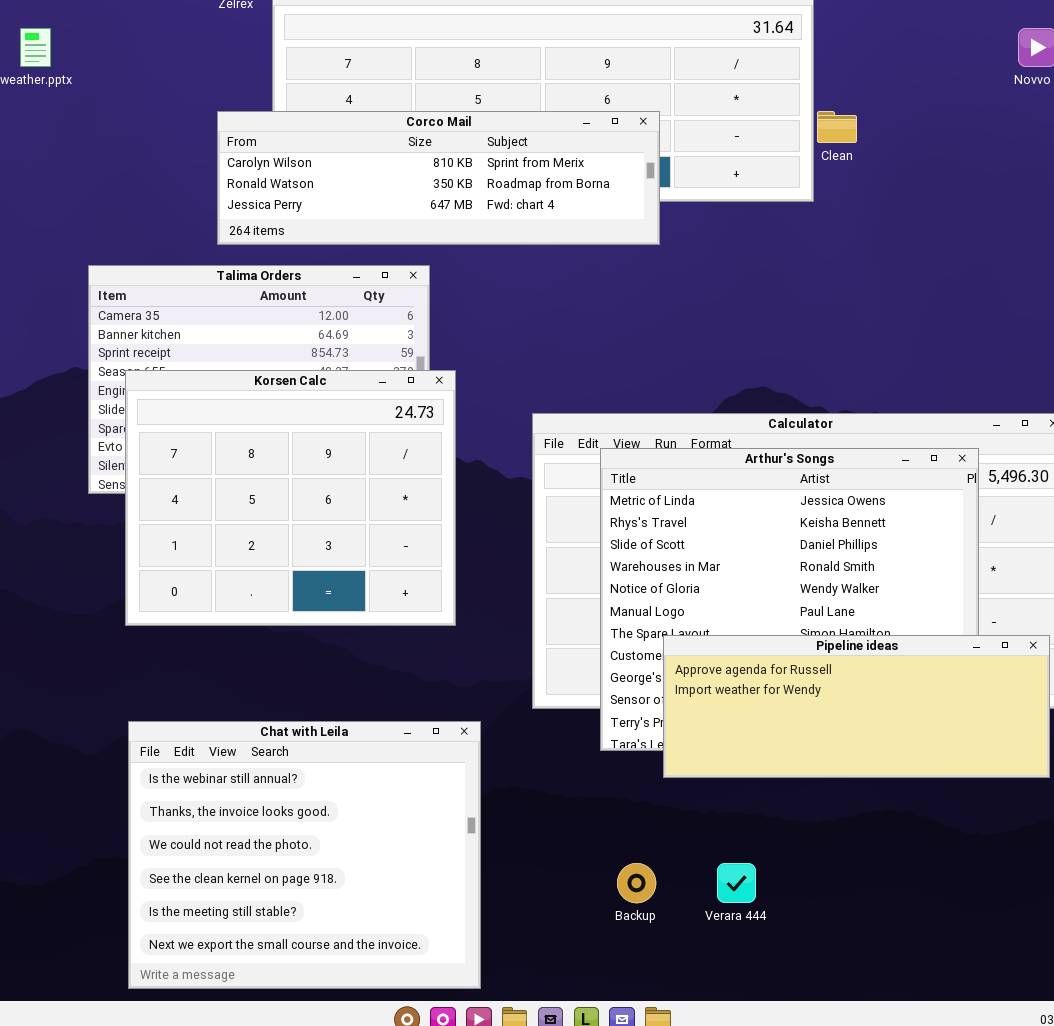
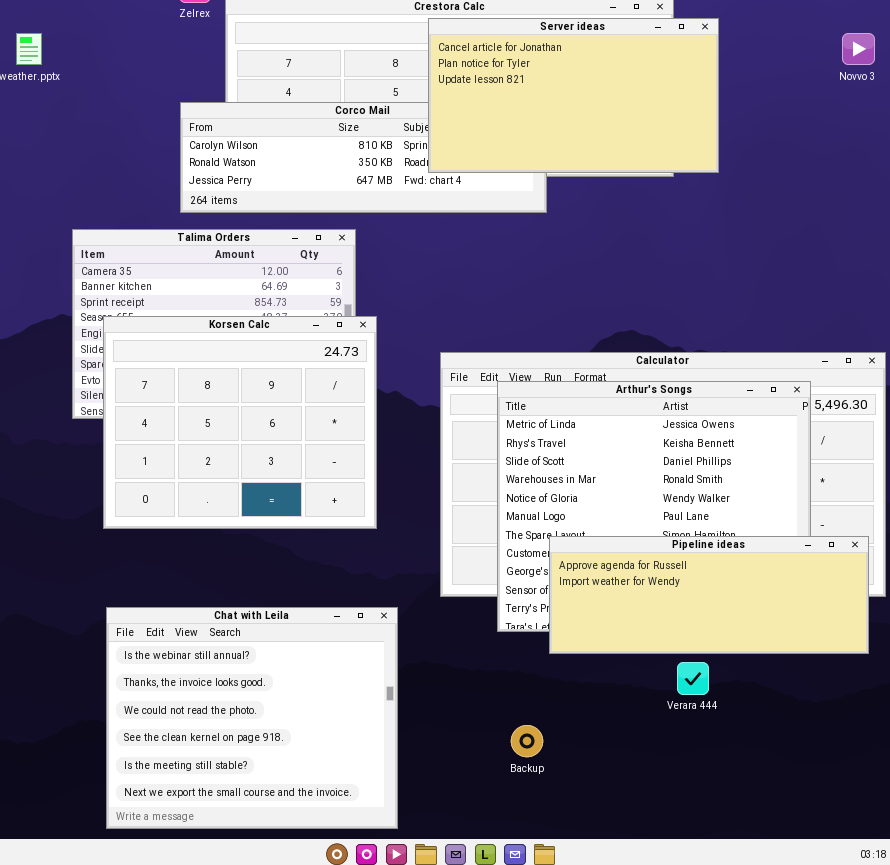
Server ideas: none -> [428,18,719,173], opened
Verara 444: [717,863,756,903] -> [677,662,709,695], moved

